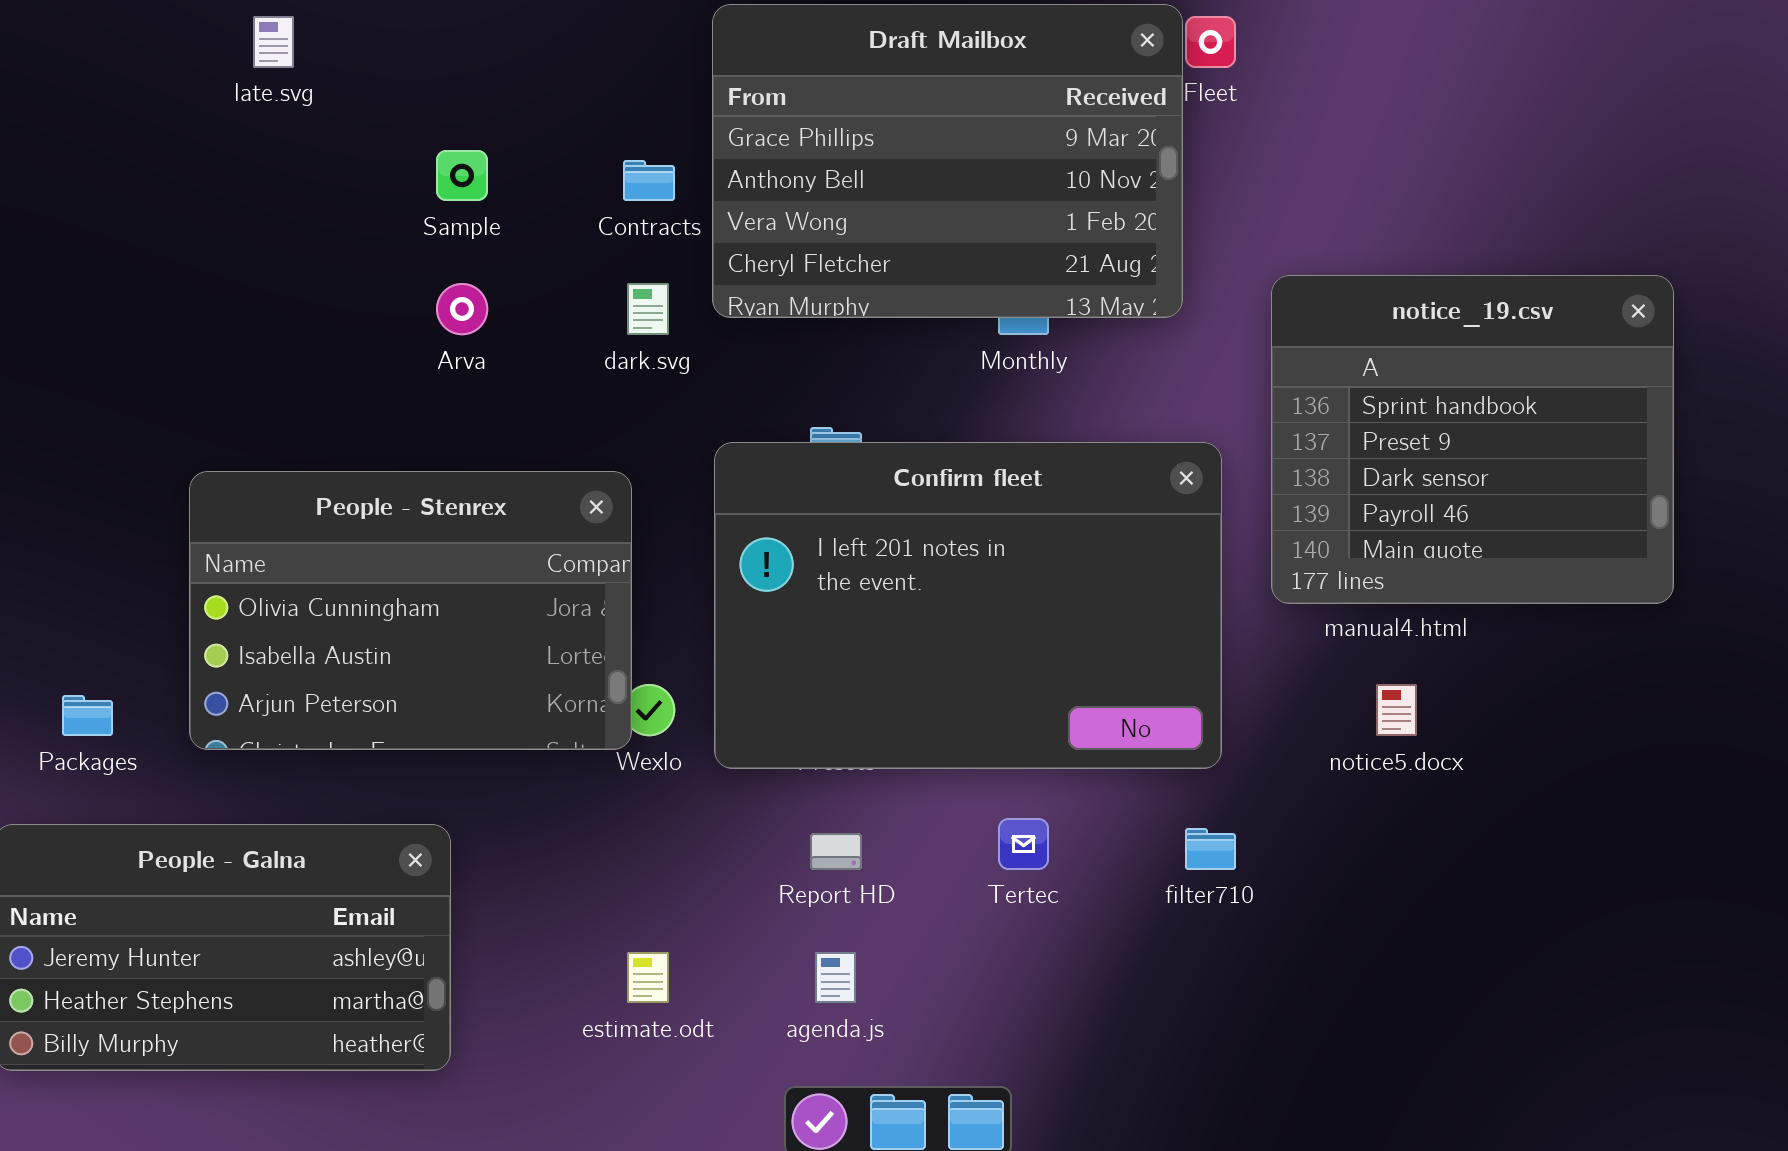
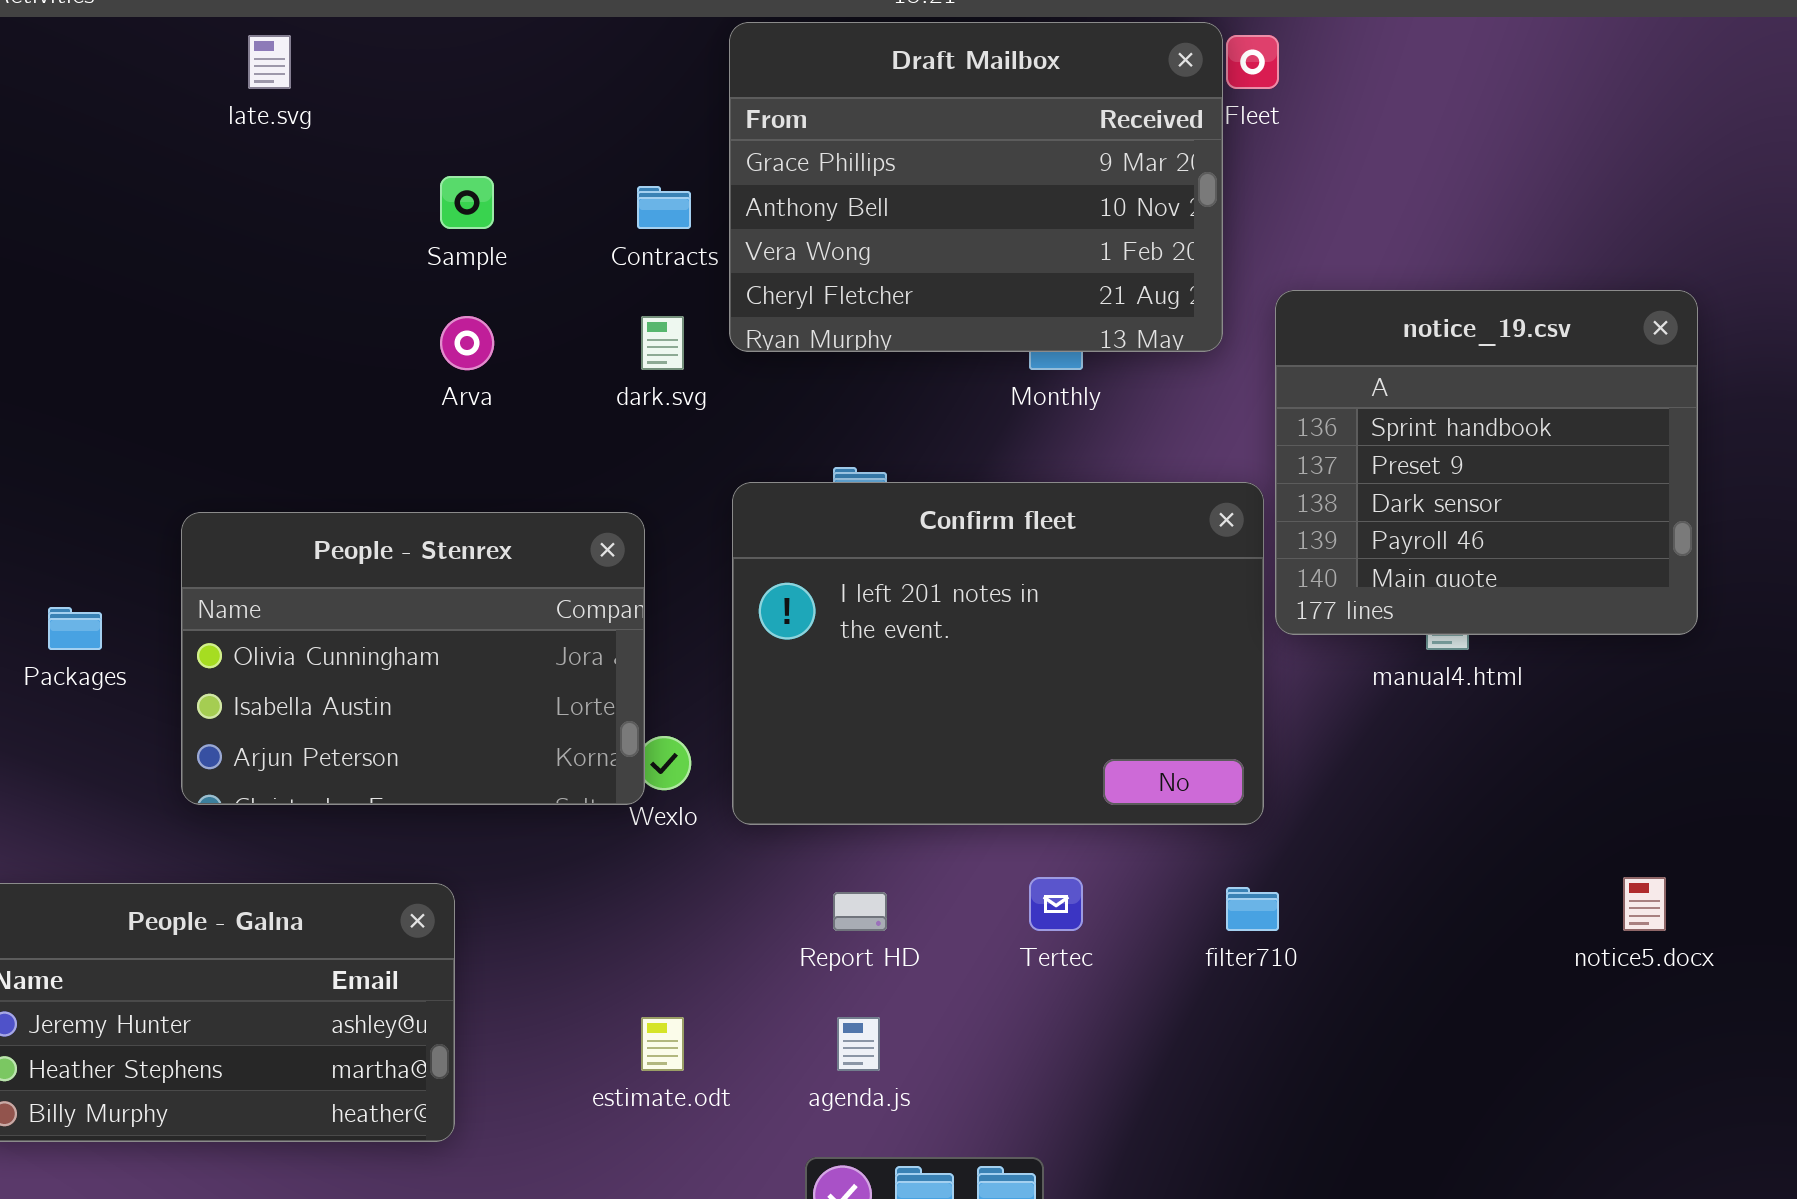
notice_19.csv: [1271,275,1674,604] -> [1275,290,1698,635], moved
notice5.docx: [1376,684,1417,736] -> [1623,877,1666,931], moved
Packages: [62,695,113,736] -> [48,607,102,650], moved

